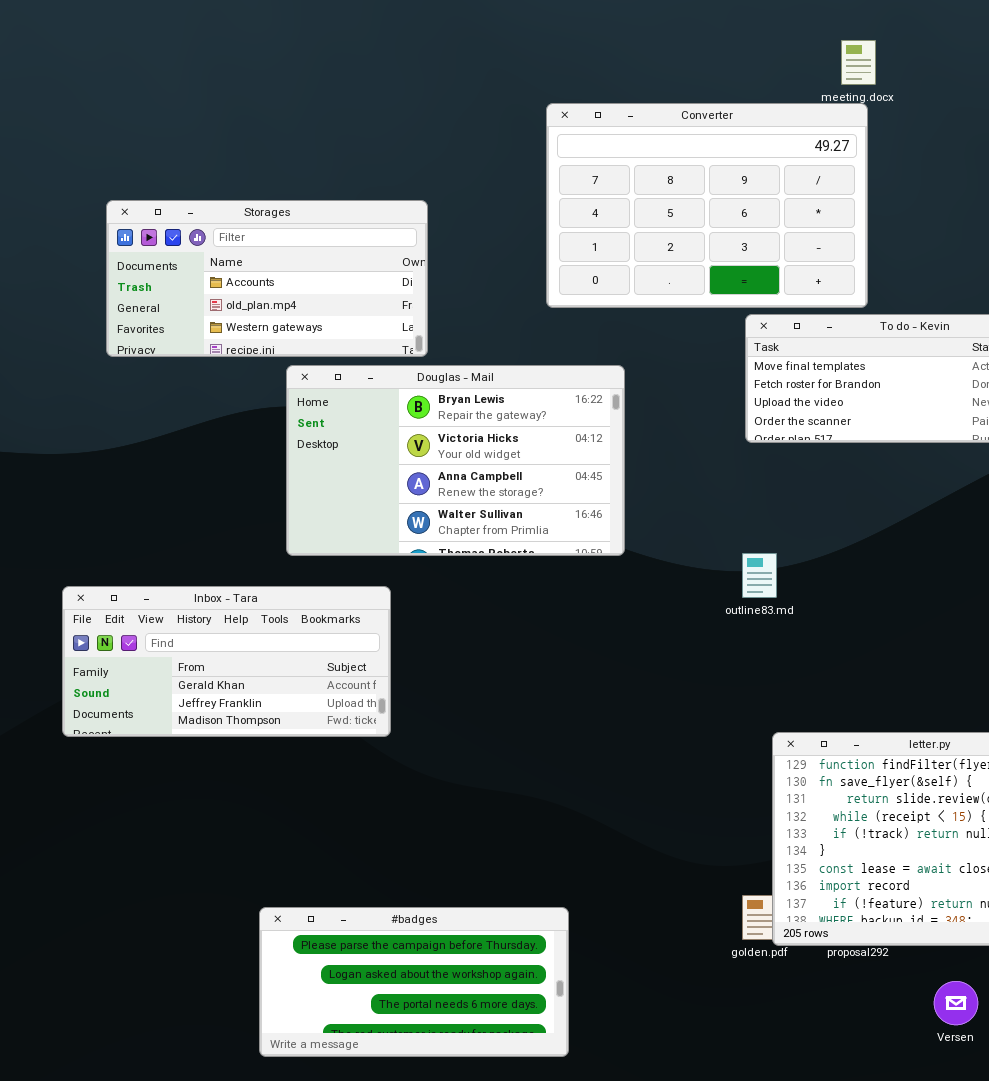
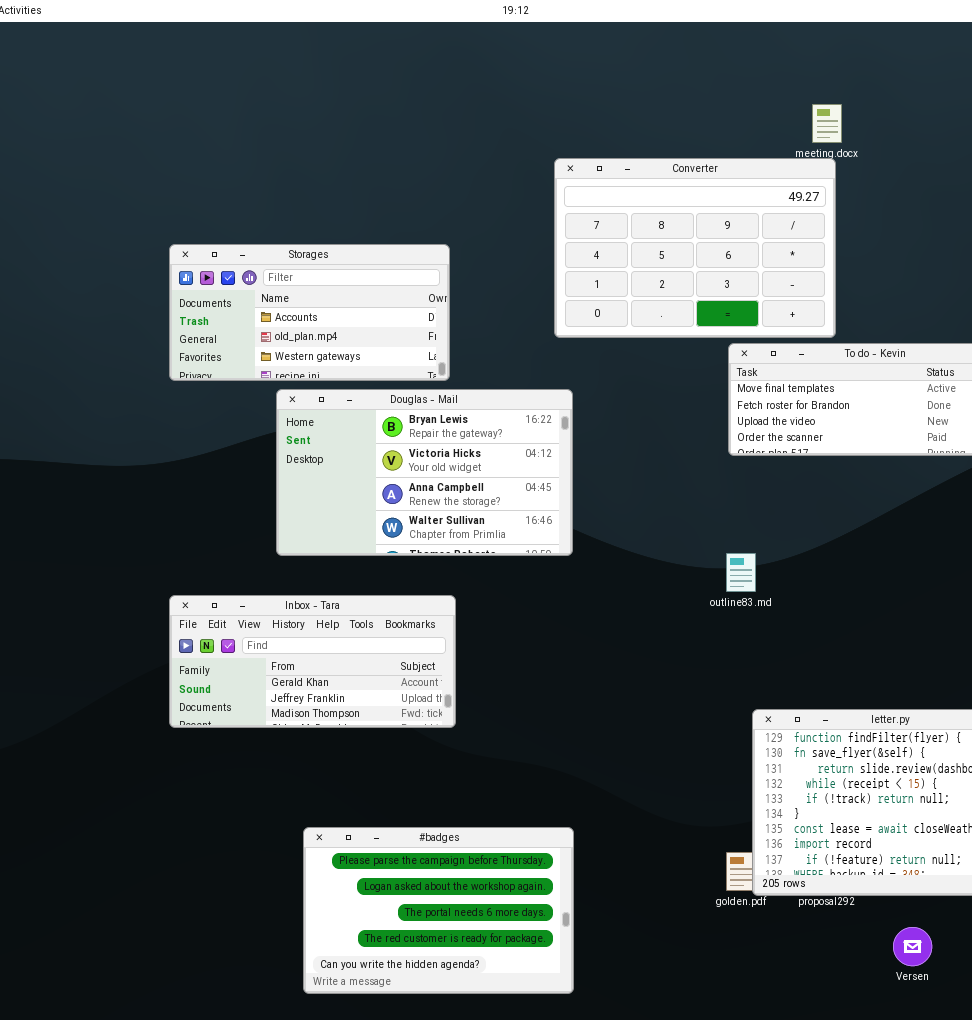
Douglas - Mail: [286,365,625,556] -> [276,389,573,556], moved
Inbox - Tara: [62,586,391,737] -> [169,595,456,728], moved
#badges: [259,907,569,1057] -> [303,827,574,994], resized

